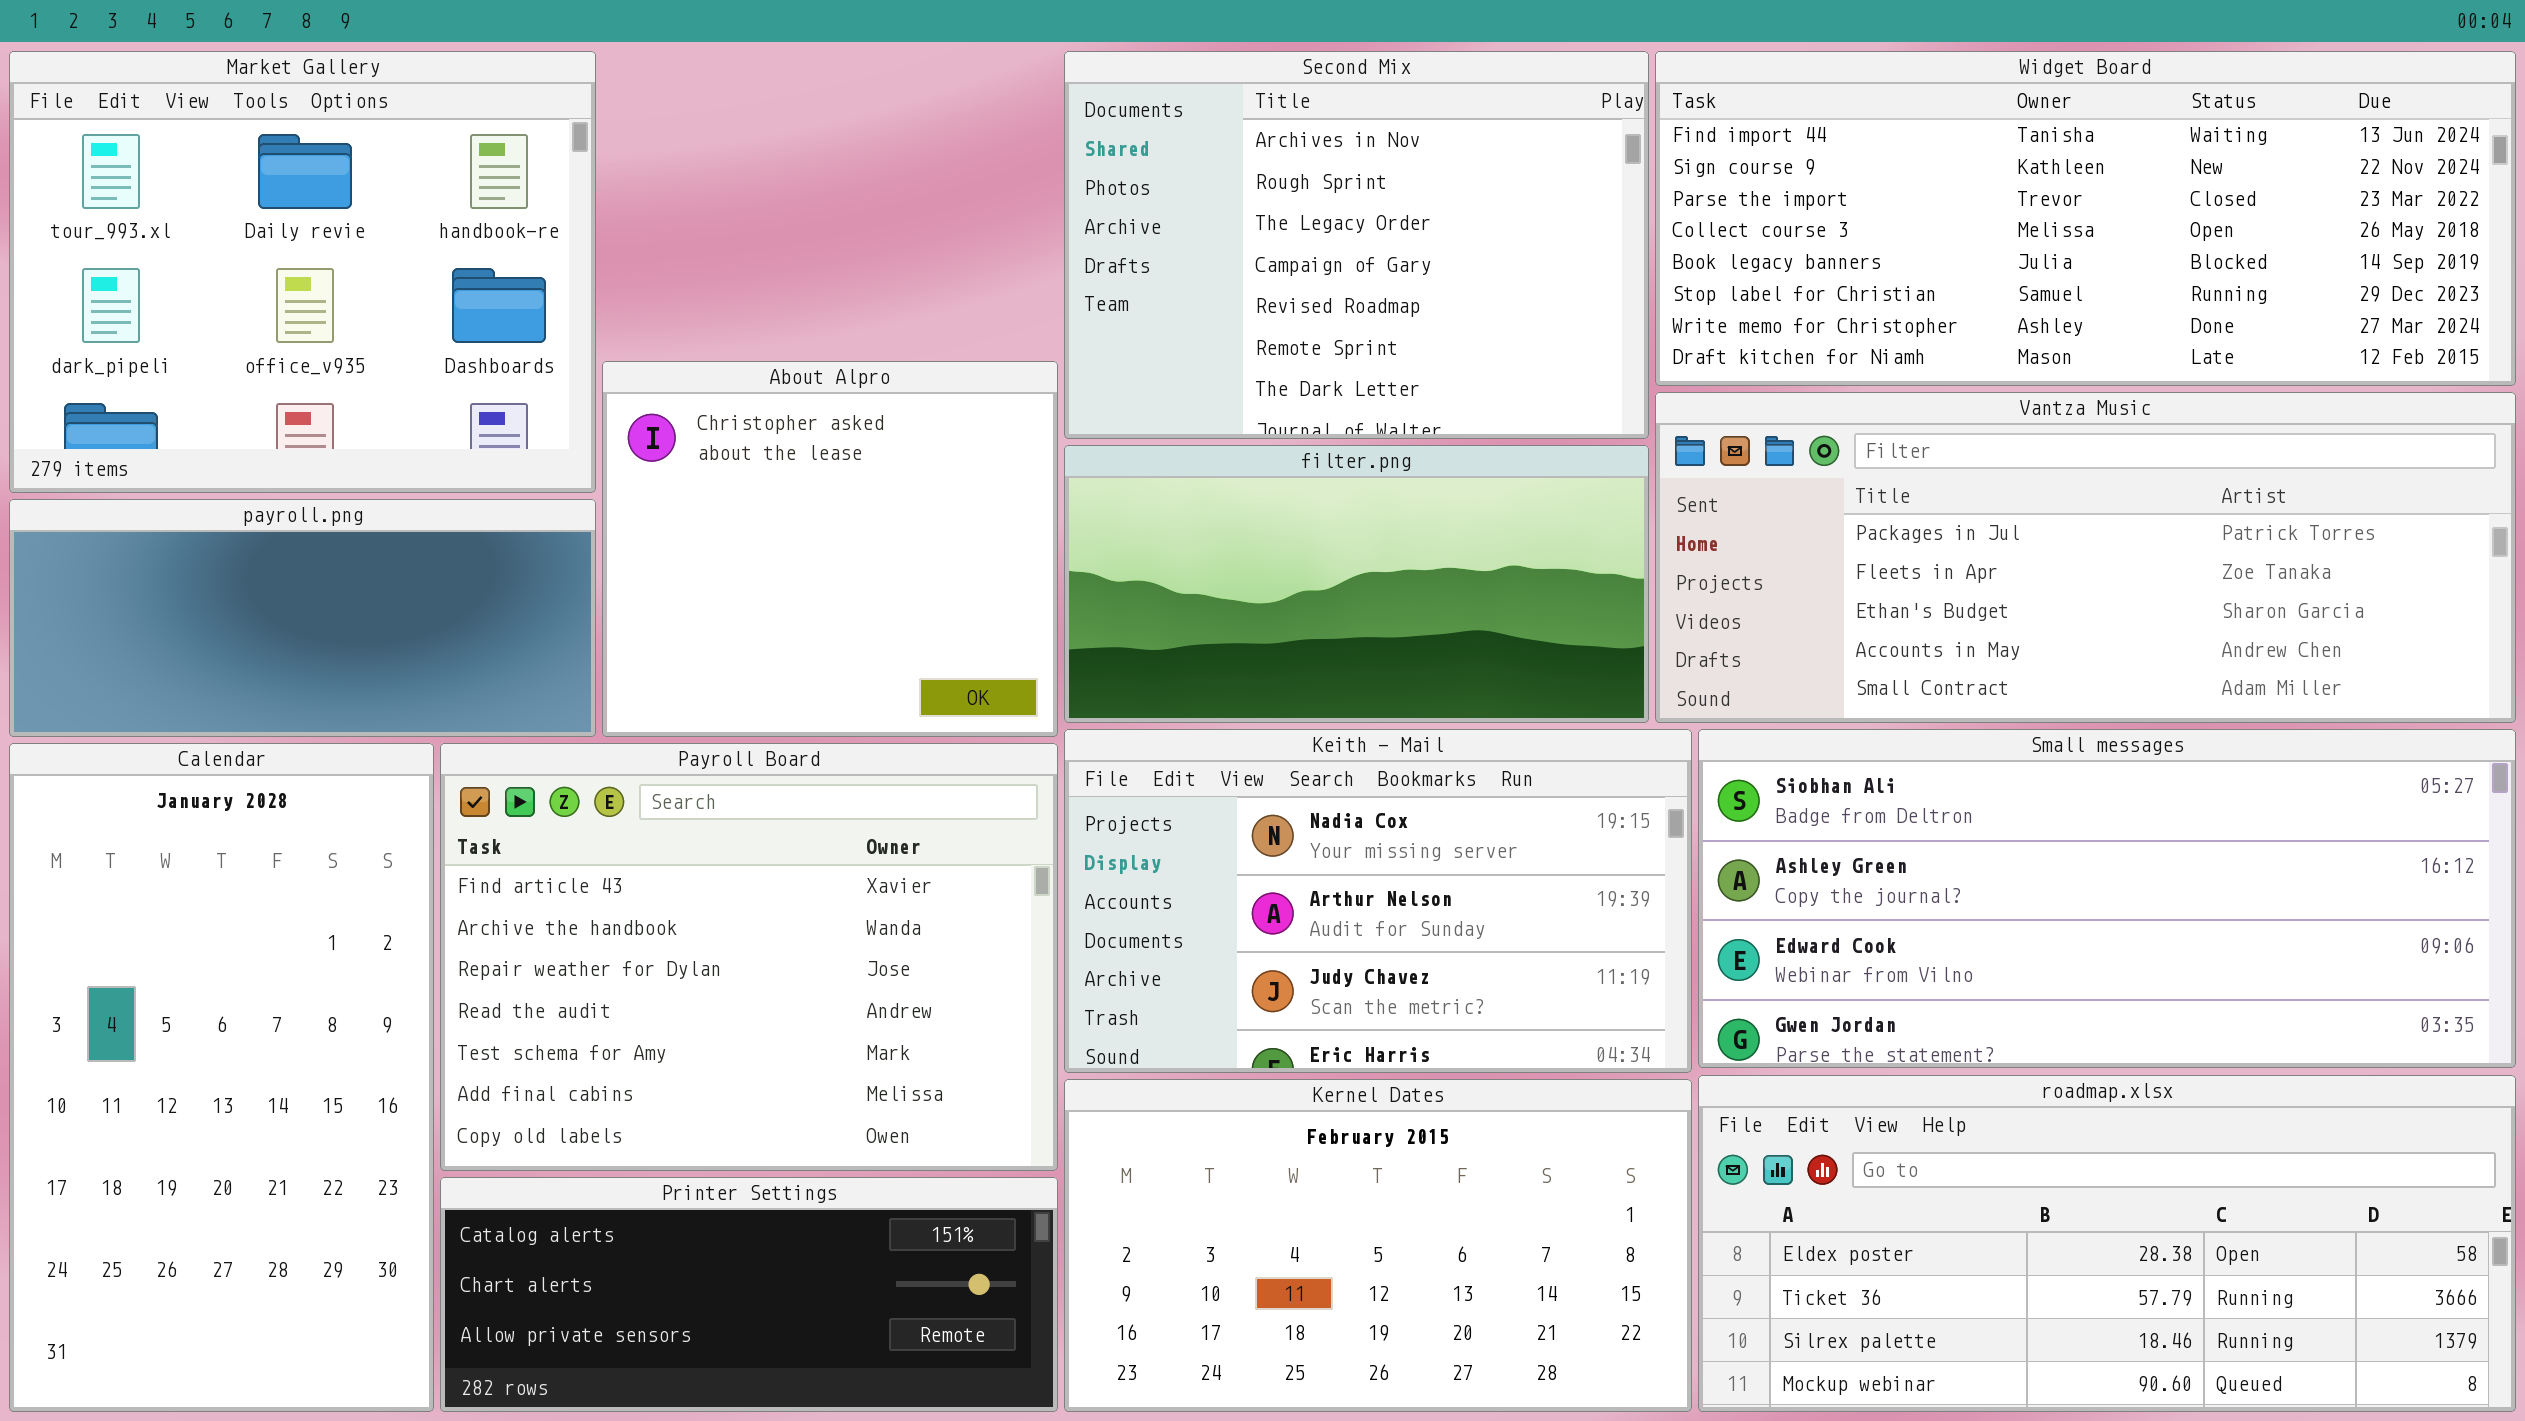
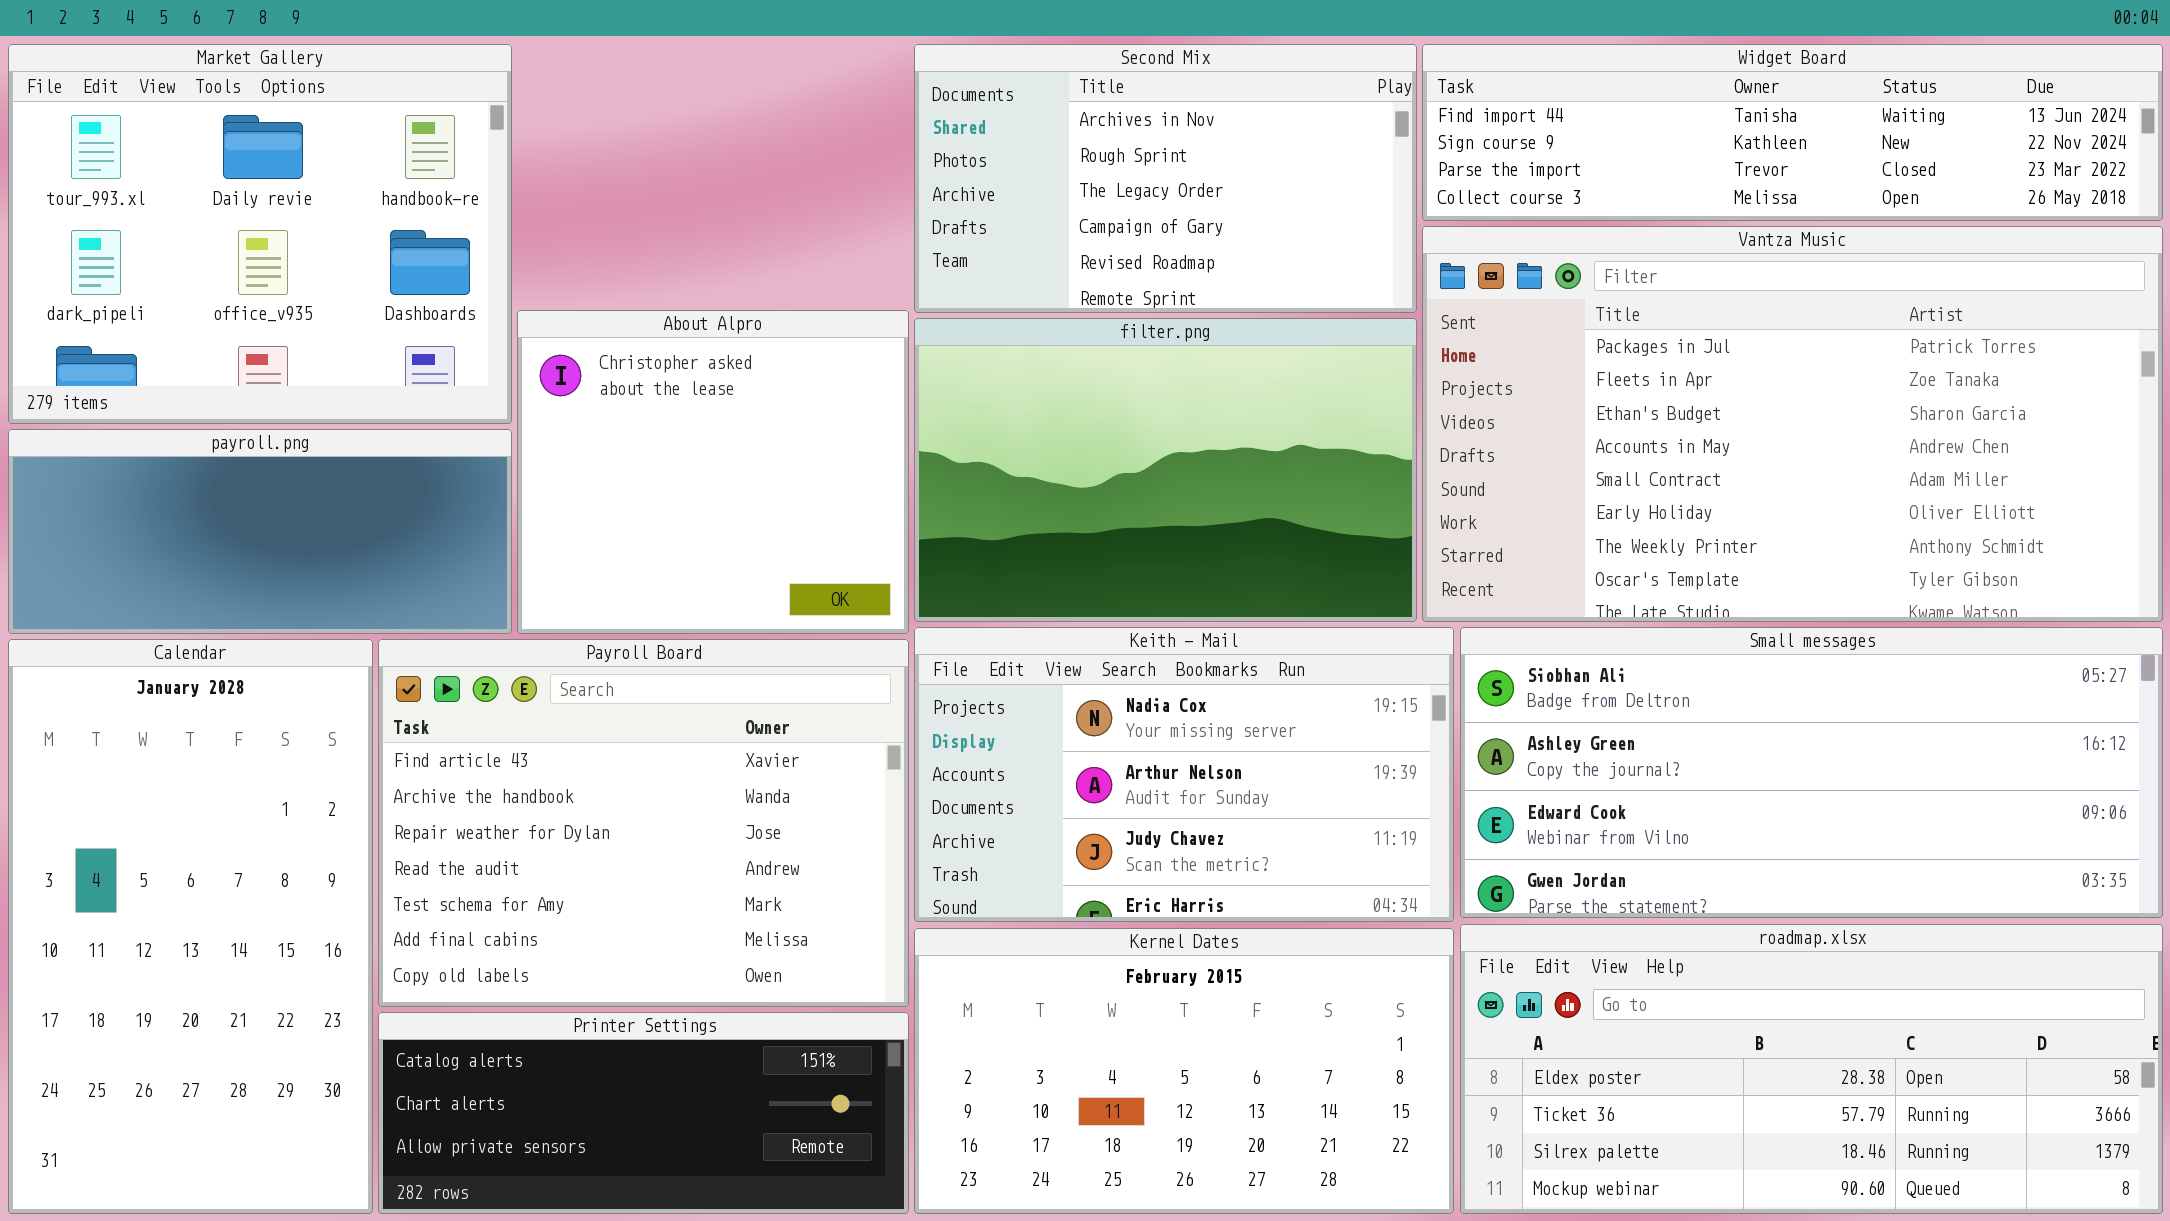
Second Mix: [1064,51,1649,439] -> [914,44,1417,313], resized
Widget Board: [1655,51,2516,386] -> [1422,44,2163,221], resized
Vantza Music: [1655,392,2516,723] -> [1422,226,2163,622], resized
filter.png: [1064,445,1649,723] -> [914,318,1417,622], resized

